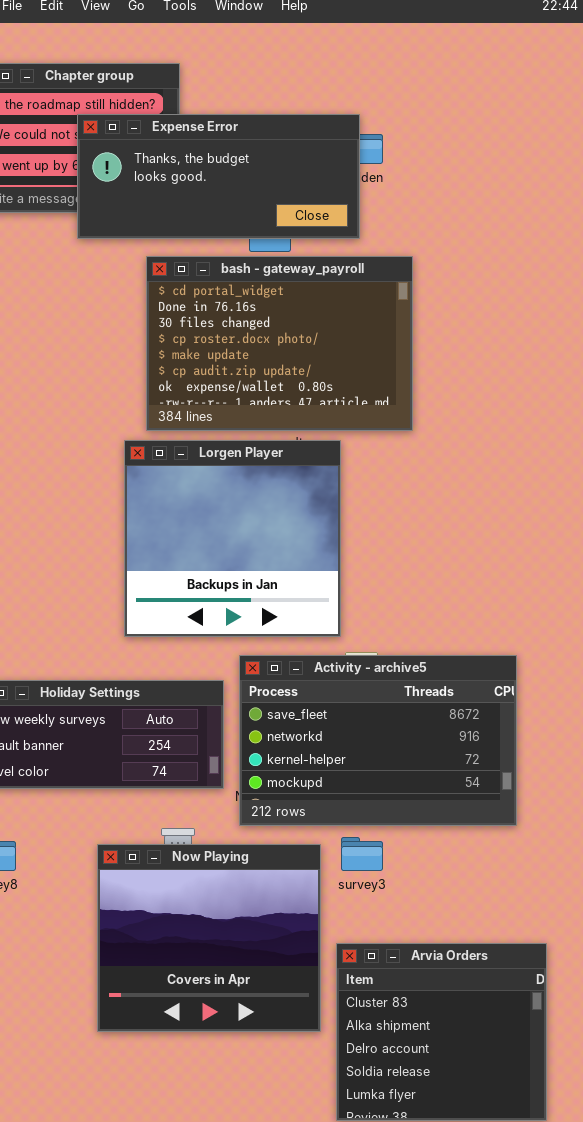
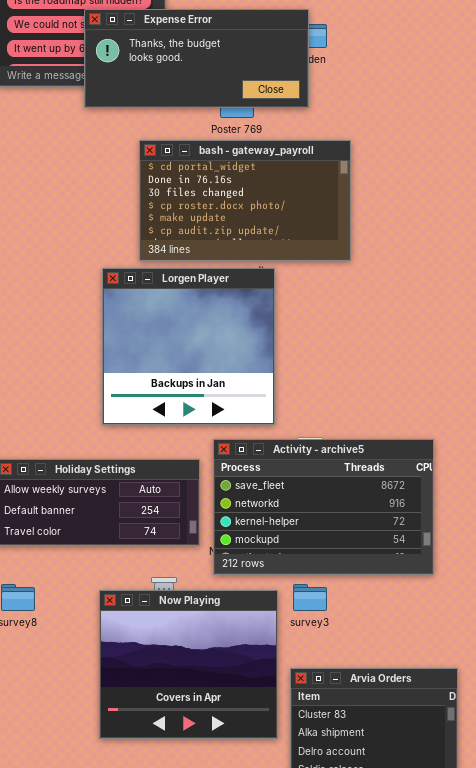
bash - gateway_payroll: [146,256,413,431] -> [139,140,351,261], resized
Lorgen Player: [124,440,341,637] -> [102,268,275,425], moved

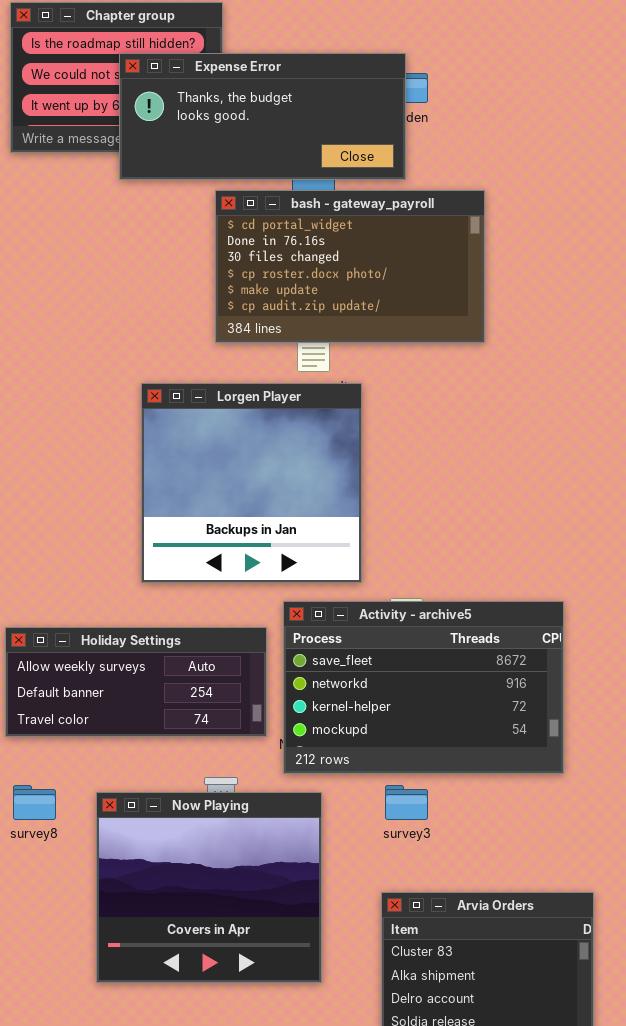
bash - gateway_payroll: [139,140,351,261] -> [215,190,485,343], moved
Now Playing: [99,590,278,739] -> [96,792,322,983], moved

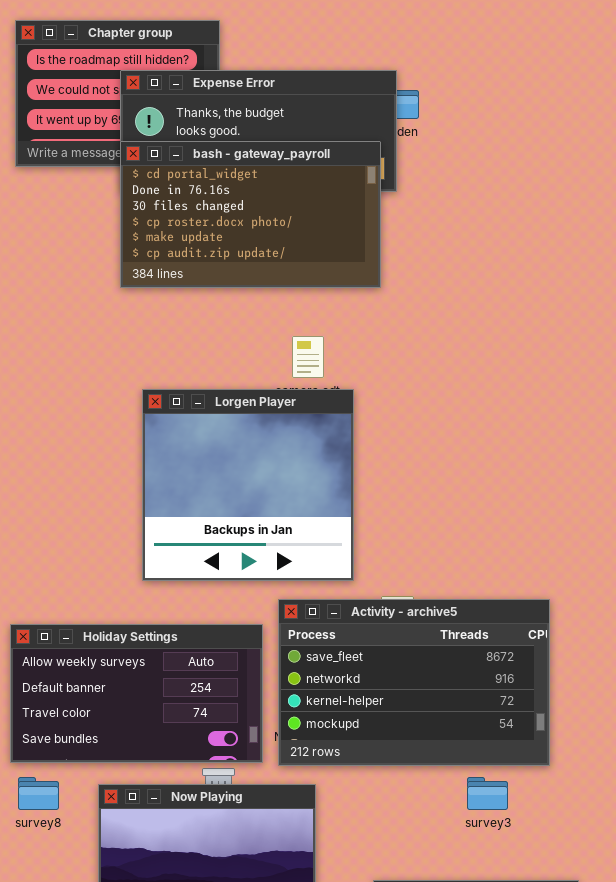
bash - gateway_payroll: [215,190,485,343] -> [120,141,381,288], moved
Holiday Settings: [5,627,267,737] -> [10,624,263,763], resized
survey3: [385,785,428,820] -> [467,777,508,810], moved

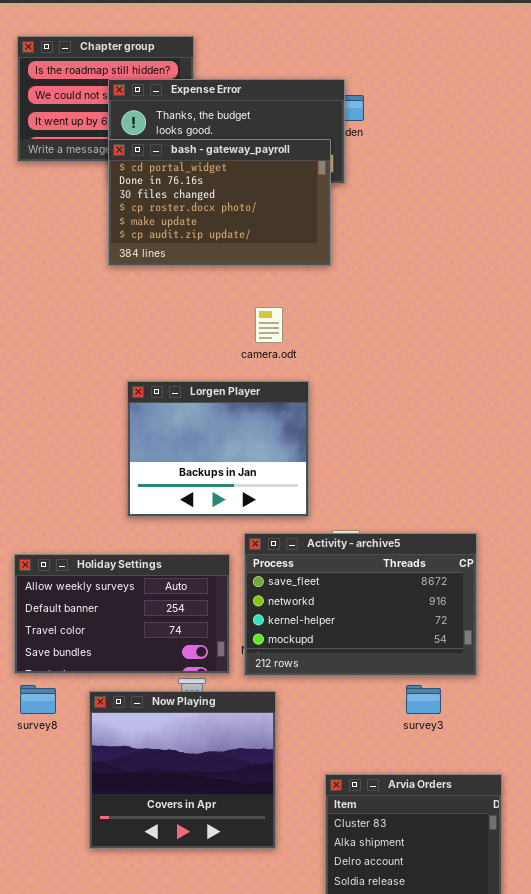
Lorgen Player: [142,389,354,581] -> [127,381,309,517], resized

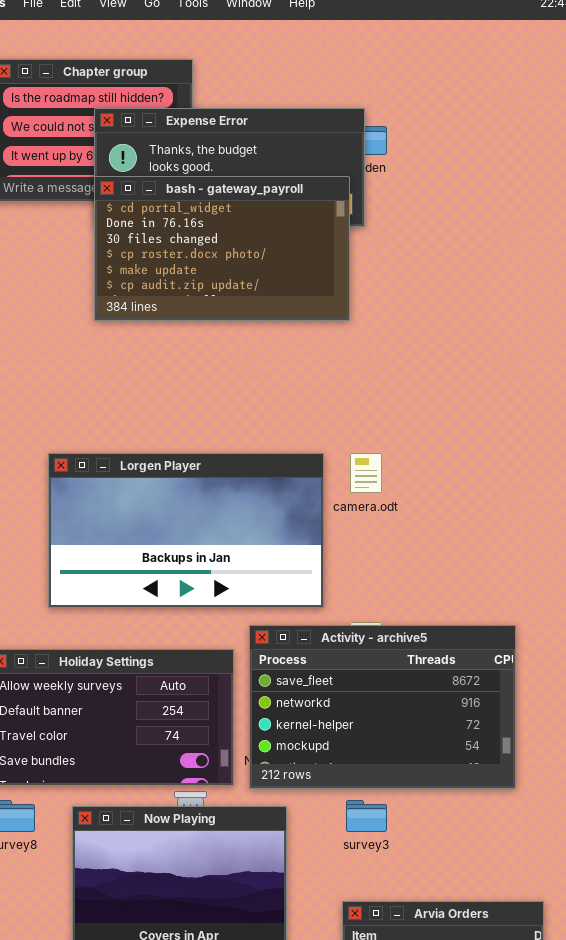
camera.odt: [255,307,283,343] -> [350,453,382,493], moved
Lorgen Player: [127,381,309,517] -> [48,453,324,608], resized
survey3: [406,685,441,714] -> [346,800,387,832], moved

